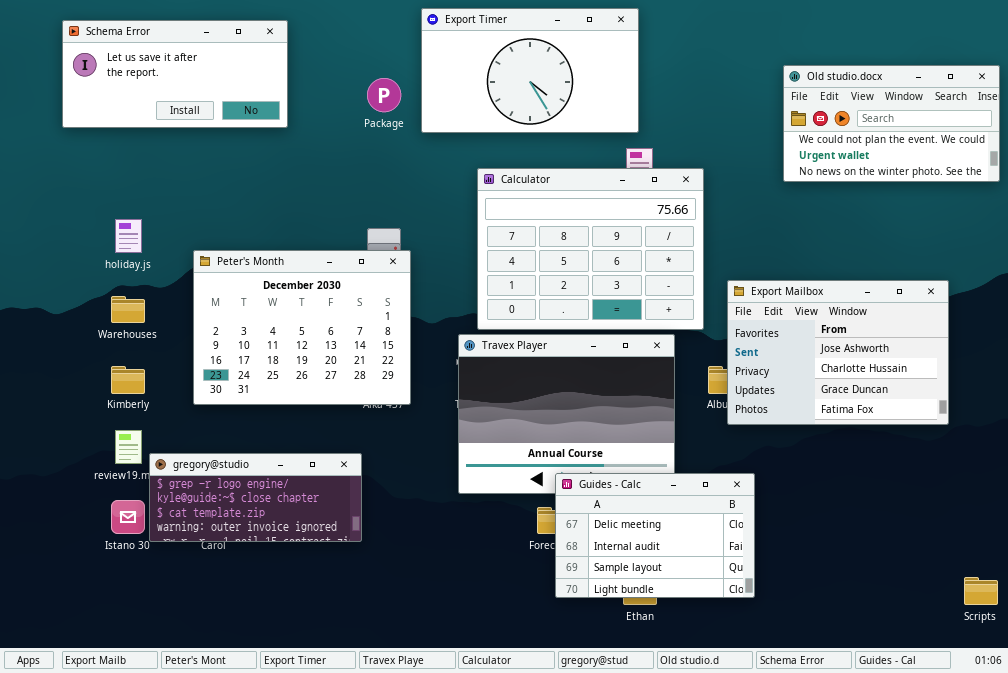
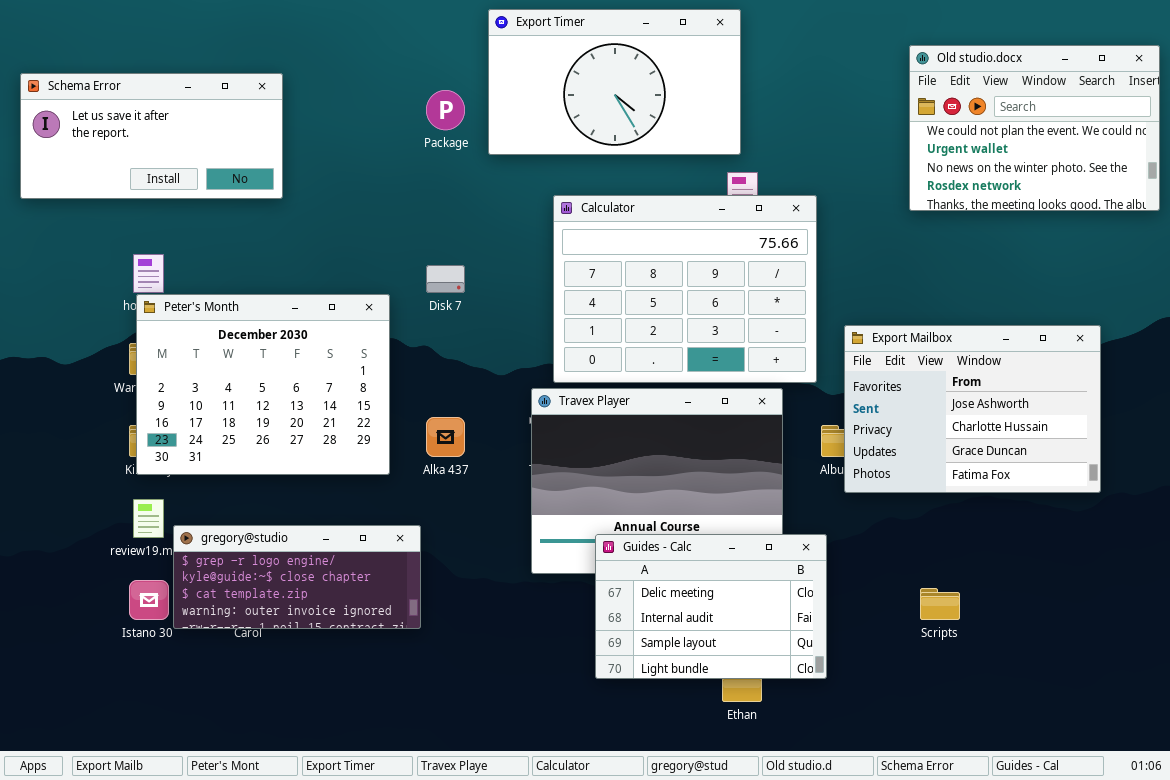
Schema Error: [62,20,288,128] -> [20,73,283,199], moved
Old studio.docx: [783,65,1000,182] -> [909,45,1160,211], resized
Peter's Month: [193,250,411,405] -> [136,294,390,475], moved
Guides - Calc: [555,473,755,598] -> [595,534,827,679], moved
Scripts: [964,577,998,605] -> [920,588,960,620], moved

